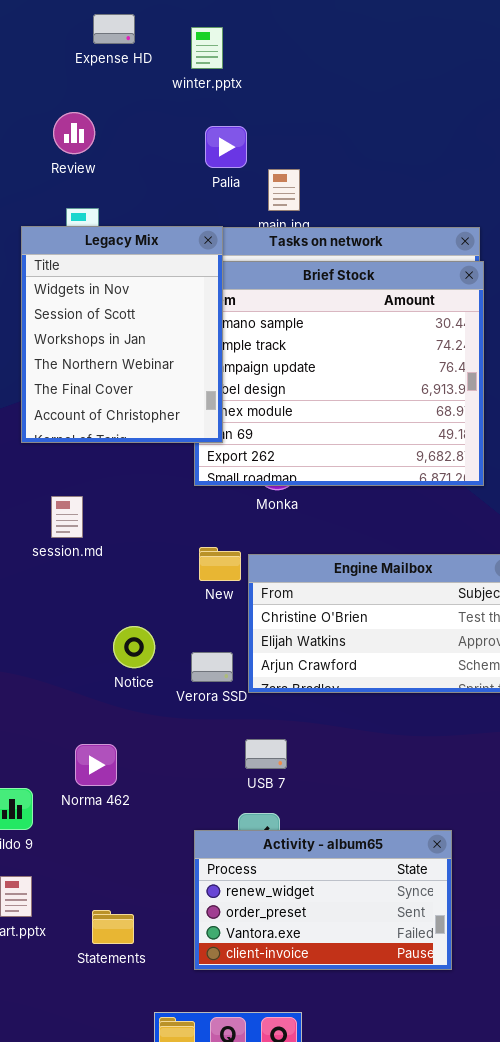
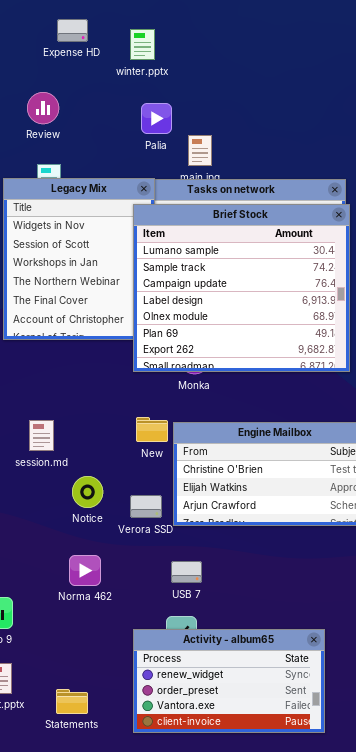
Brief Stock: [194,261,484,486] -> [133,204,350,372], raised
session.md: [51,496,83,538] -> [29,420,54,451], moved
Norma 462: [75,744,117,786] -> [69,555,101,586], moved

